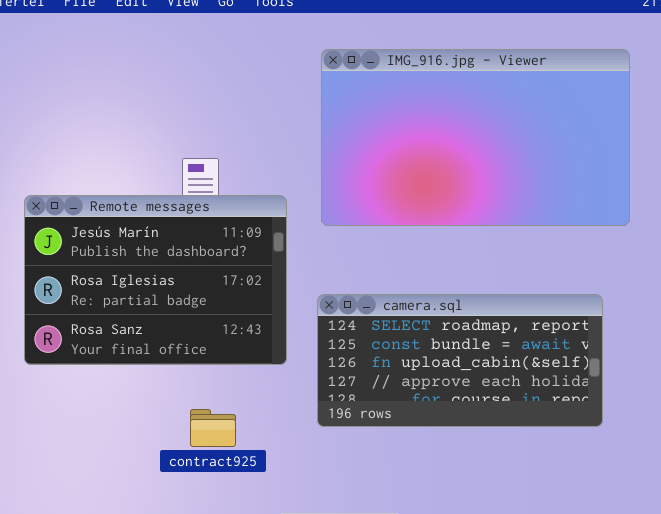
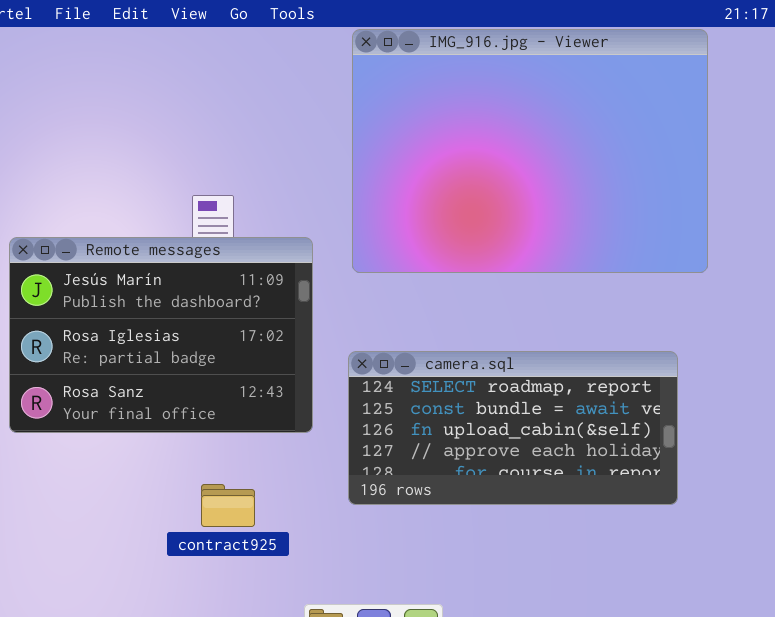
IMG_916.jpg - Viewer: [321,49,630,226] -> [352,29,708,273], resized

